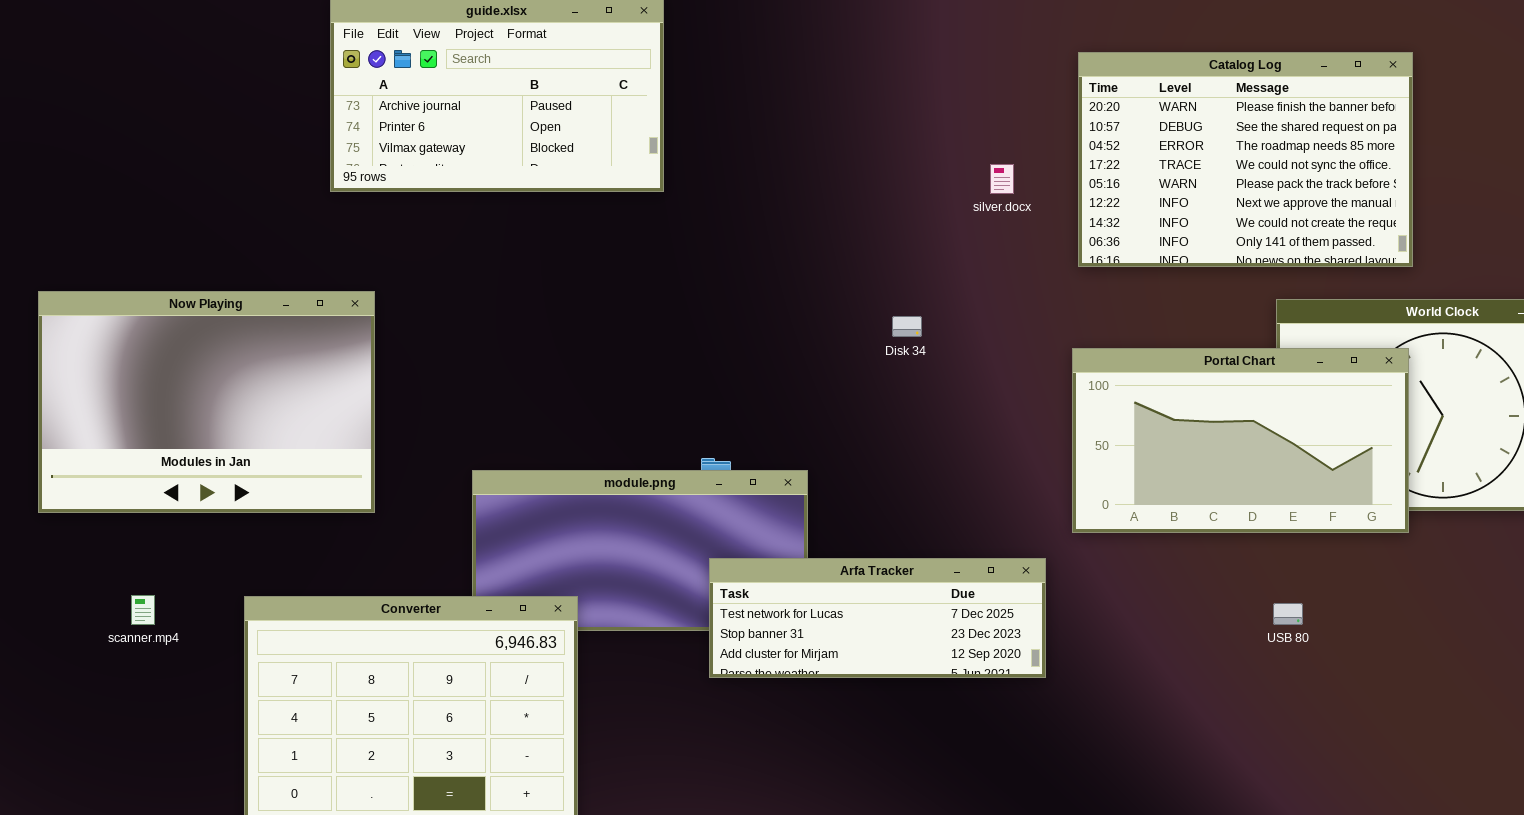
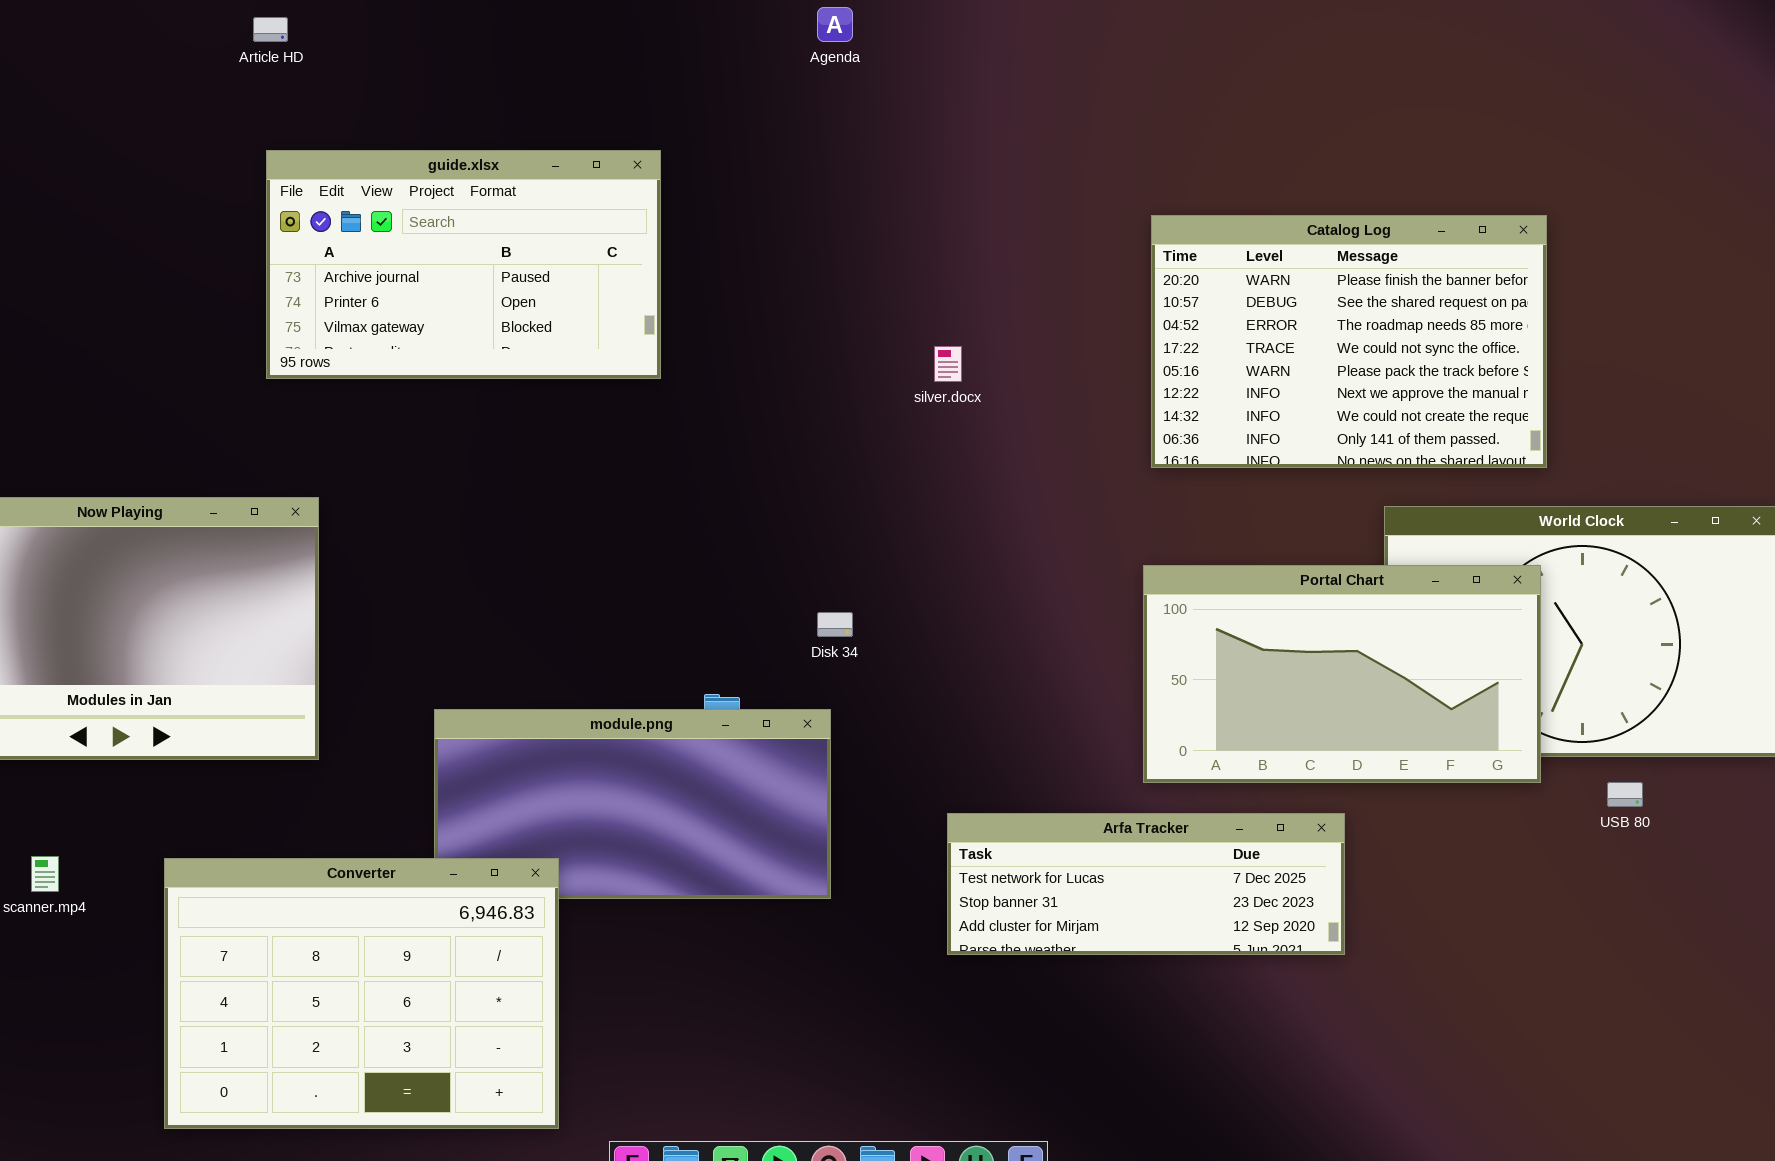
silver.docx: [990,164,1014,194] -> [934,346,962,382], moved
Disk 34: [892,316,922,337] -> [817,612,853,637], moved
Arfa Tracker: [709,558,1046,678] -> [947,813,1345,955], moved
USB 80: [1273,603,1303,625] -> [1607,782,1643,807], moved

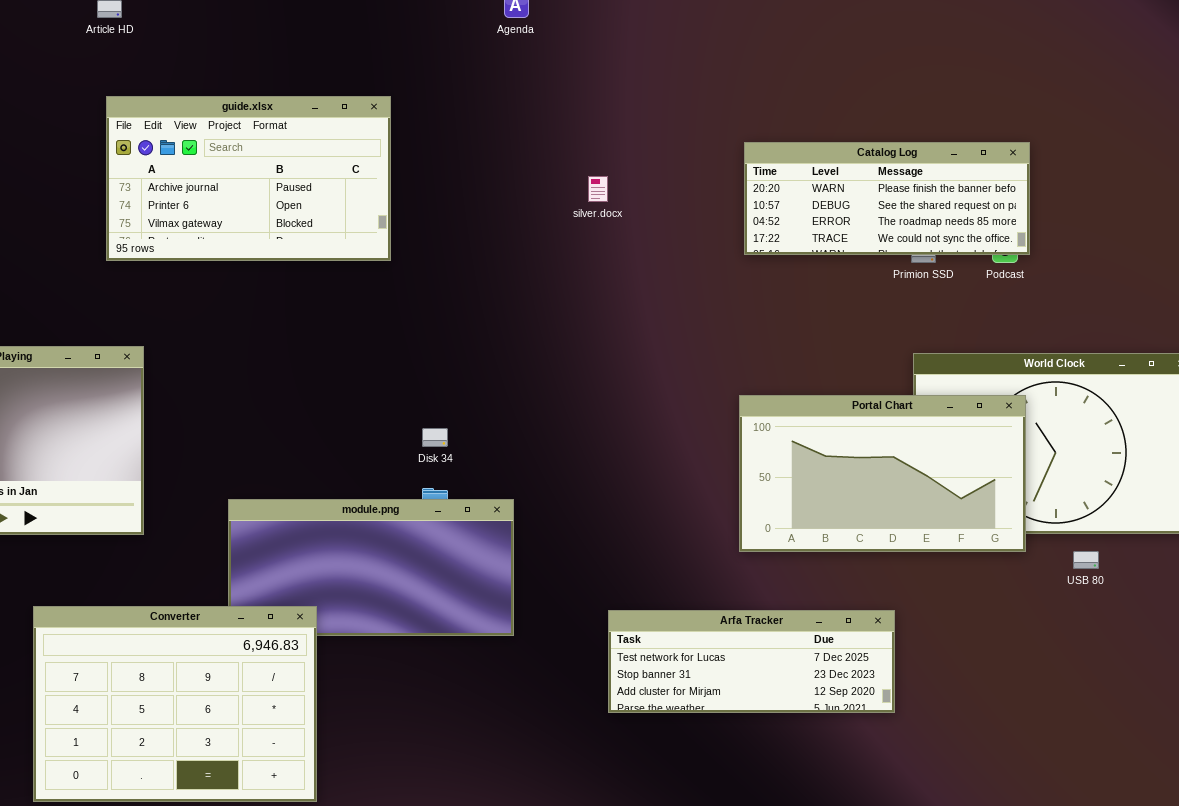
Catalog Log: [1151,215,1547,468] -> [744,142,1030,255], resized
silver.docx: [934,346,962,382] -> [588,176,608,202], moved
Disk 34: [817,612,853,637] -> [422,428,448,447], moved
Arfa Tracker: [947,813,1345,955] -> [608,610,895,713], moved

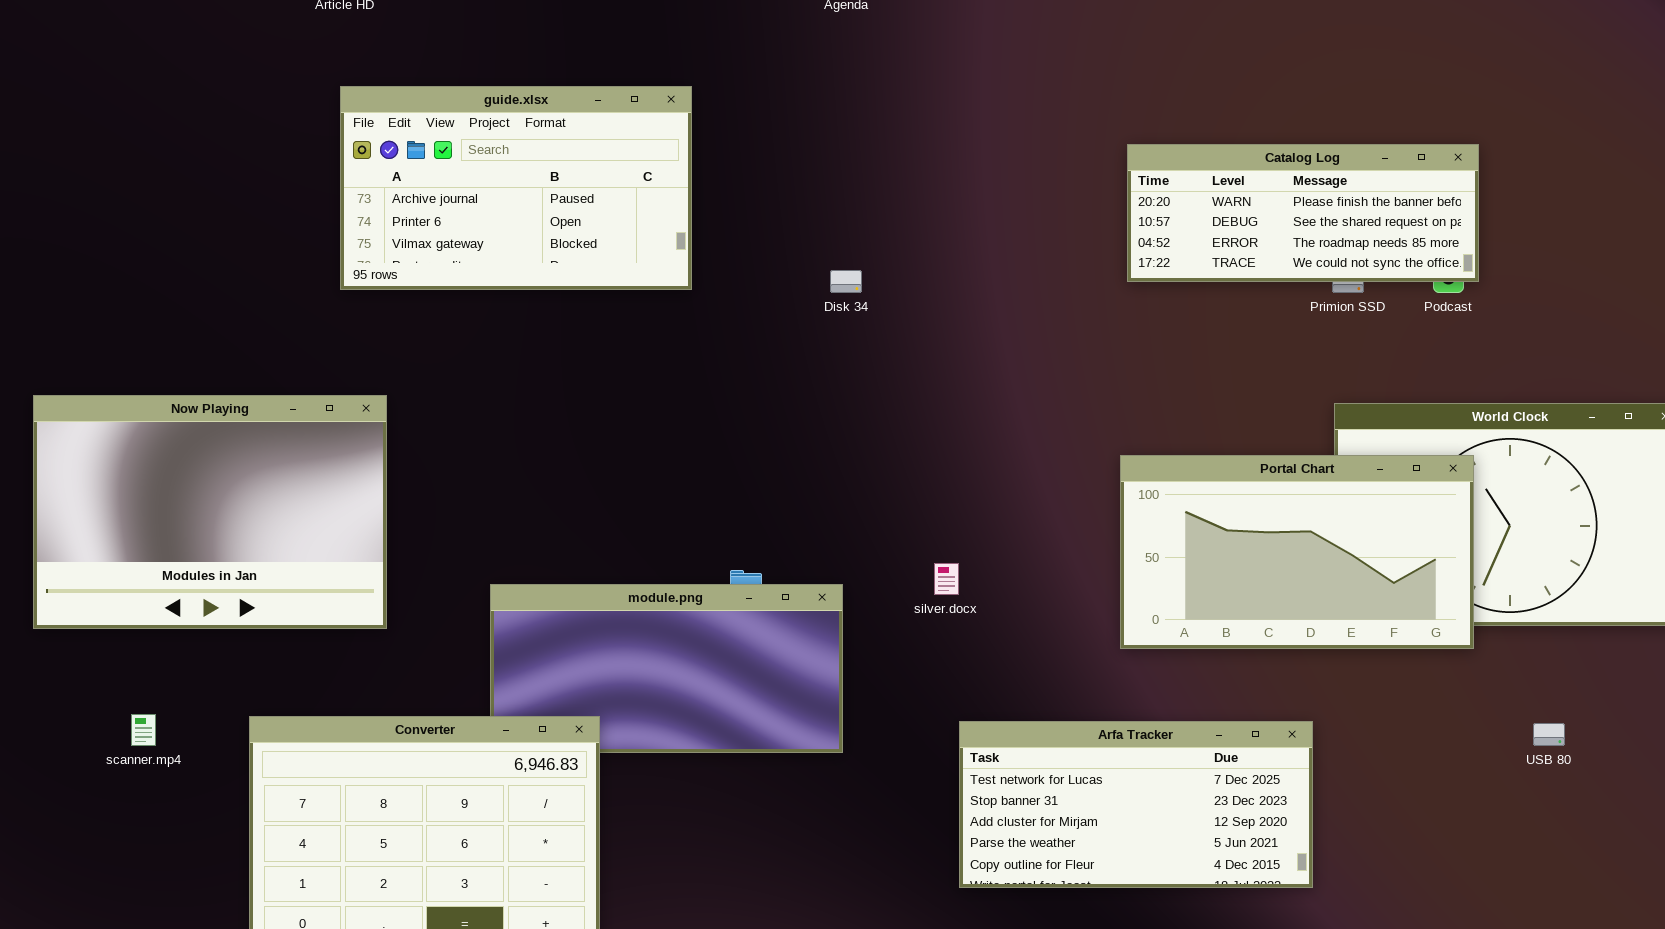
silver.docx: [588,176,608,202] -> [934,563,959,595], moved
Disk 34: [422,428,448,447] -> [830,270,862,293], moved
USB 80: [1073,551,1099,569] -> [1533,723,1565,746], moved
Arfa Tracker: [608,610,895,713] -> [959,721,1313,888], resized

